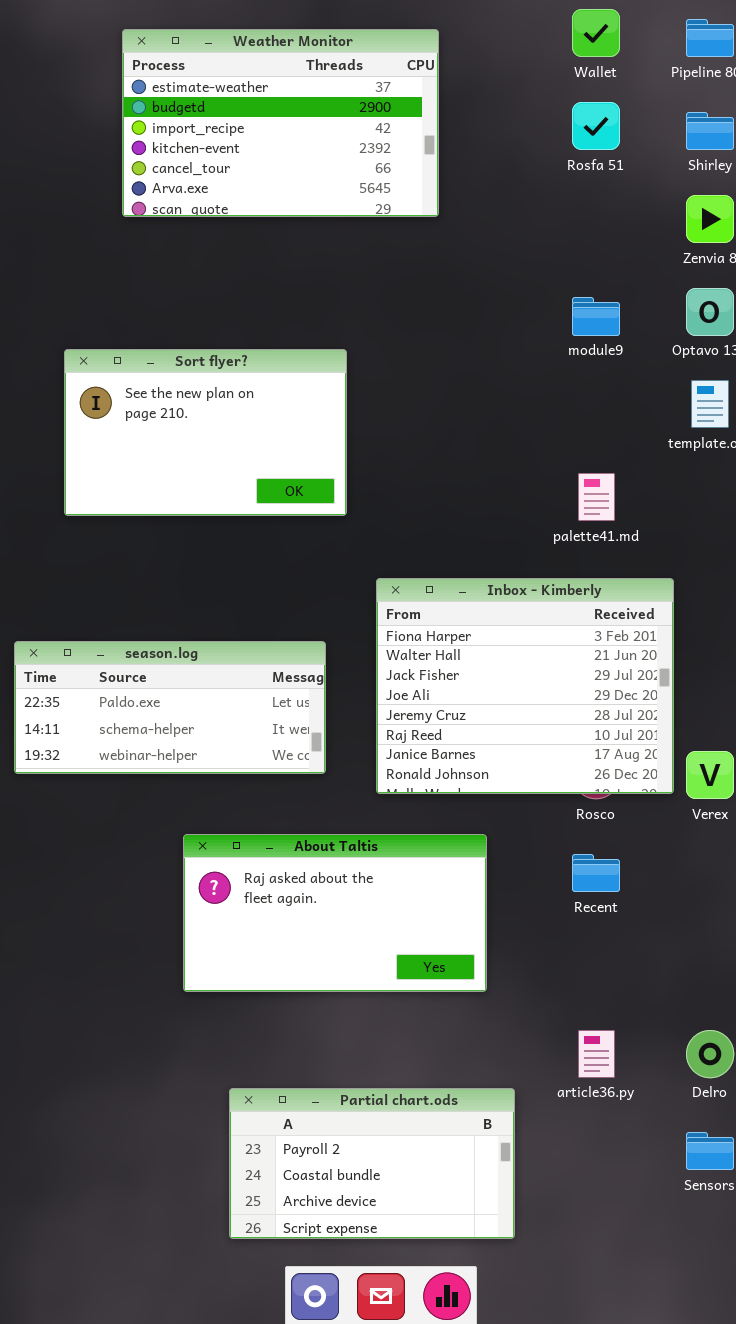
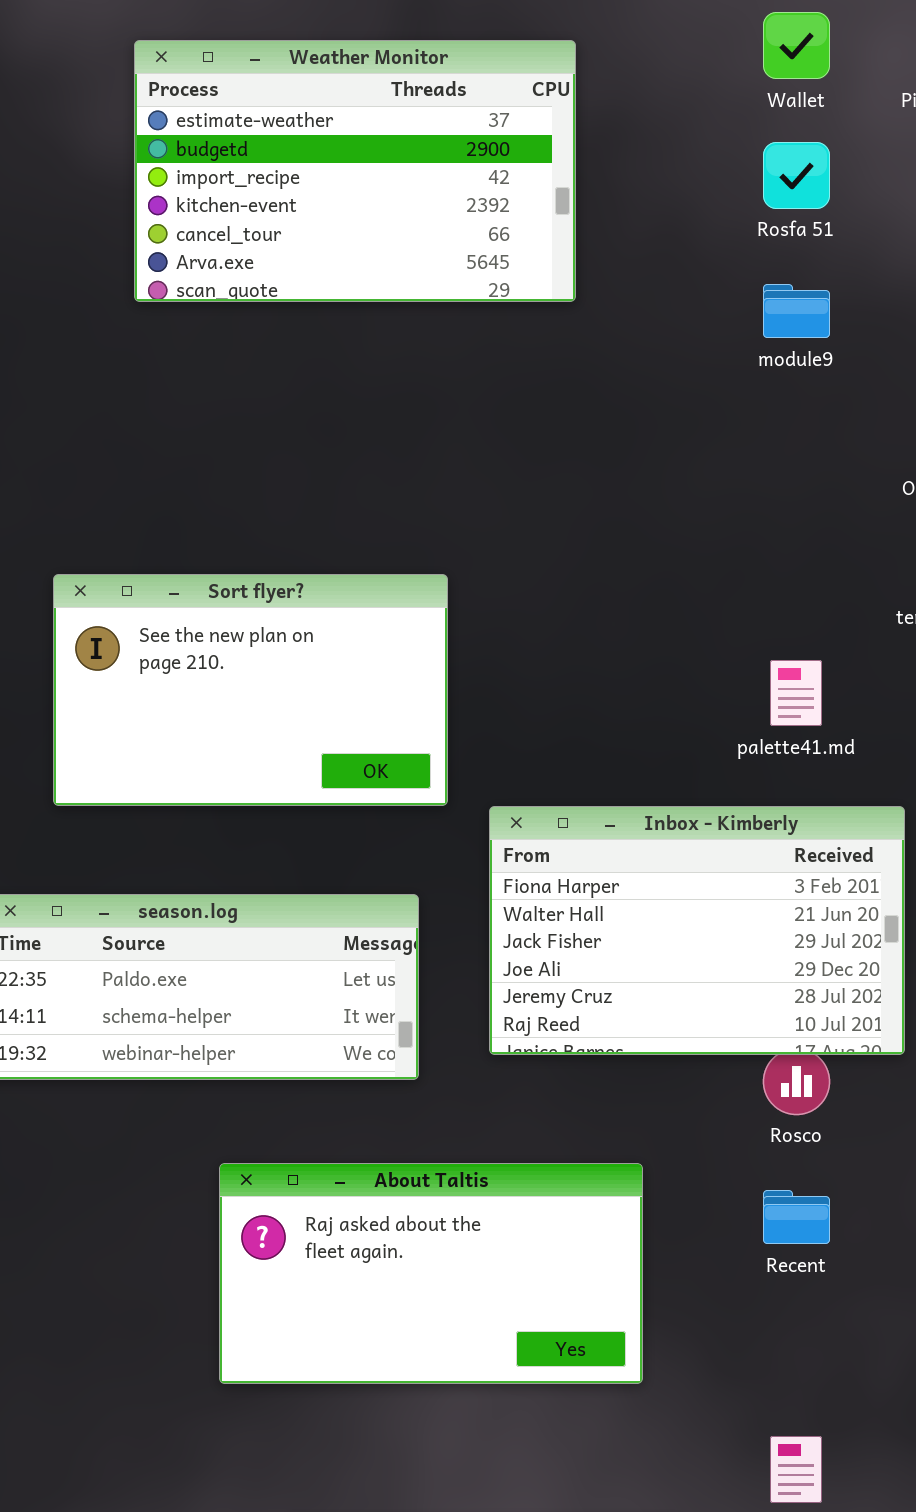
module9: [572,297,620,336] -> [763,284,830,338], moved
Sort flyer?: [64,349,347,516] -> [53,574,448,806], moved
Inbox - Kimberly: [376,578,674,794] -> [489,806,905,1055], resized

